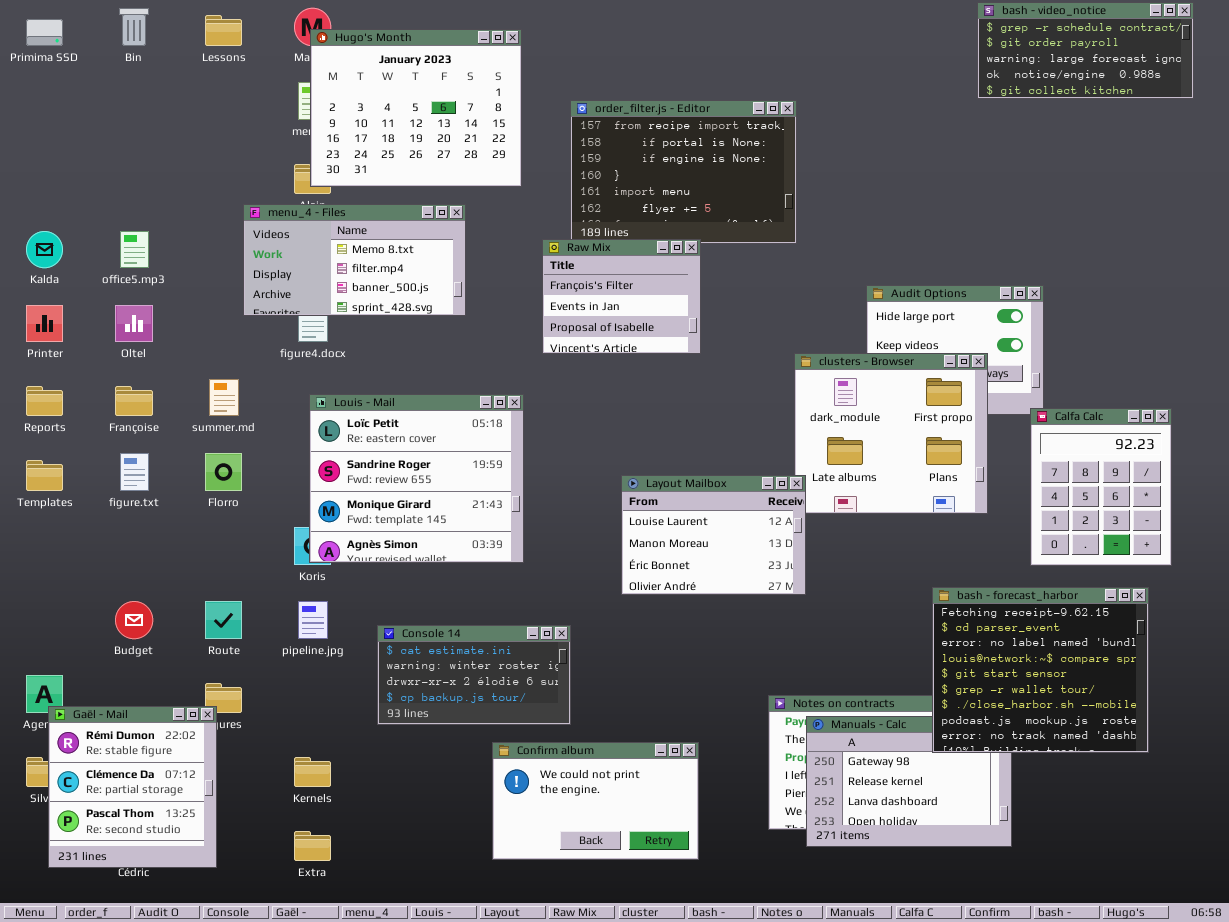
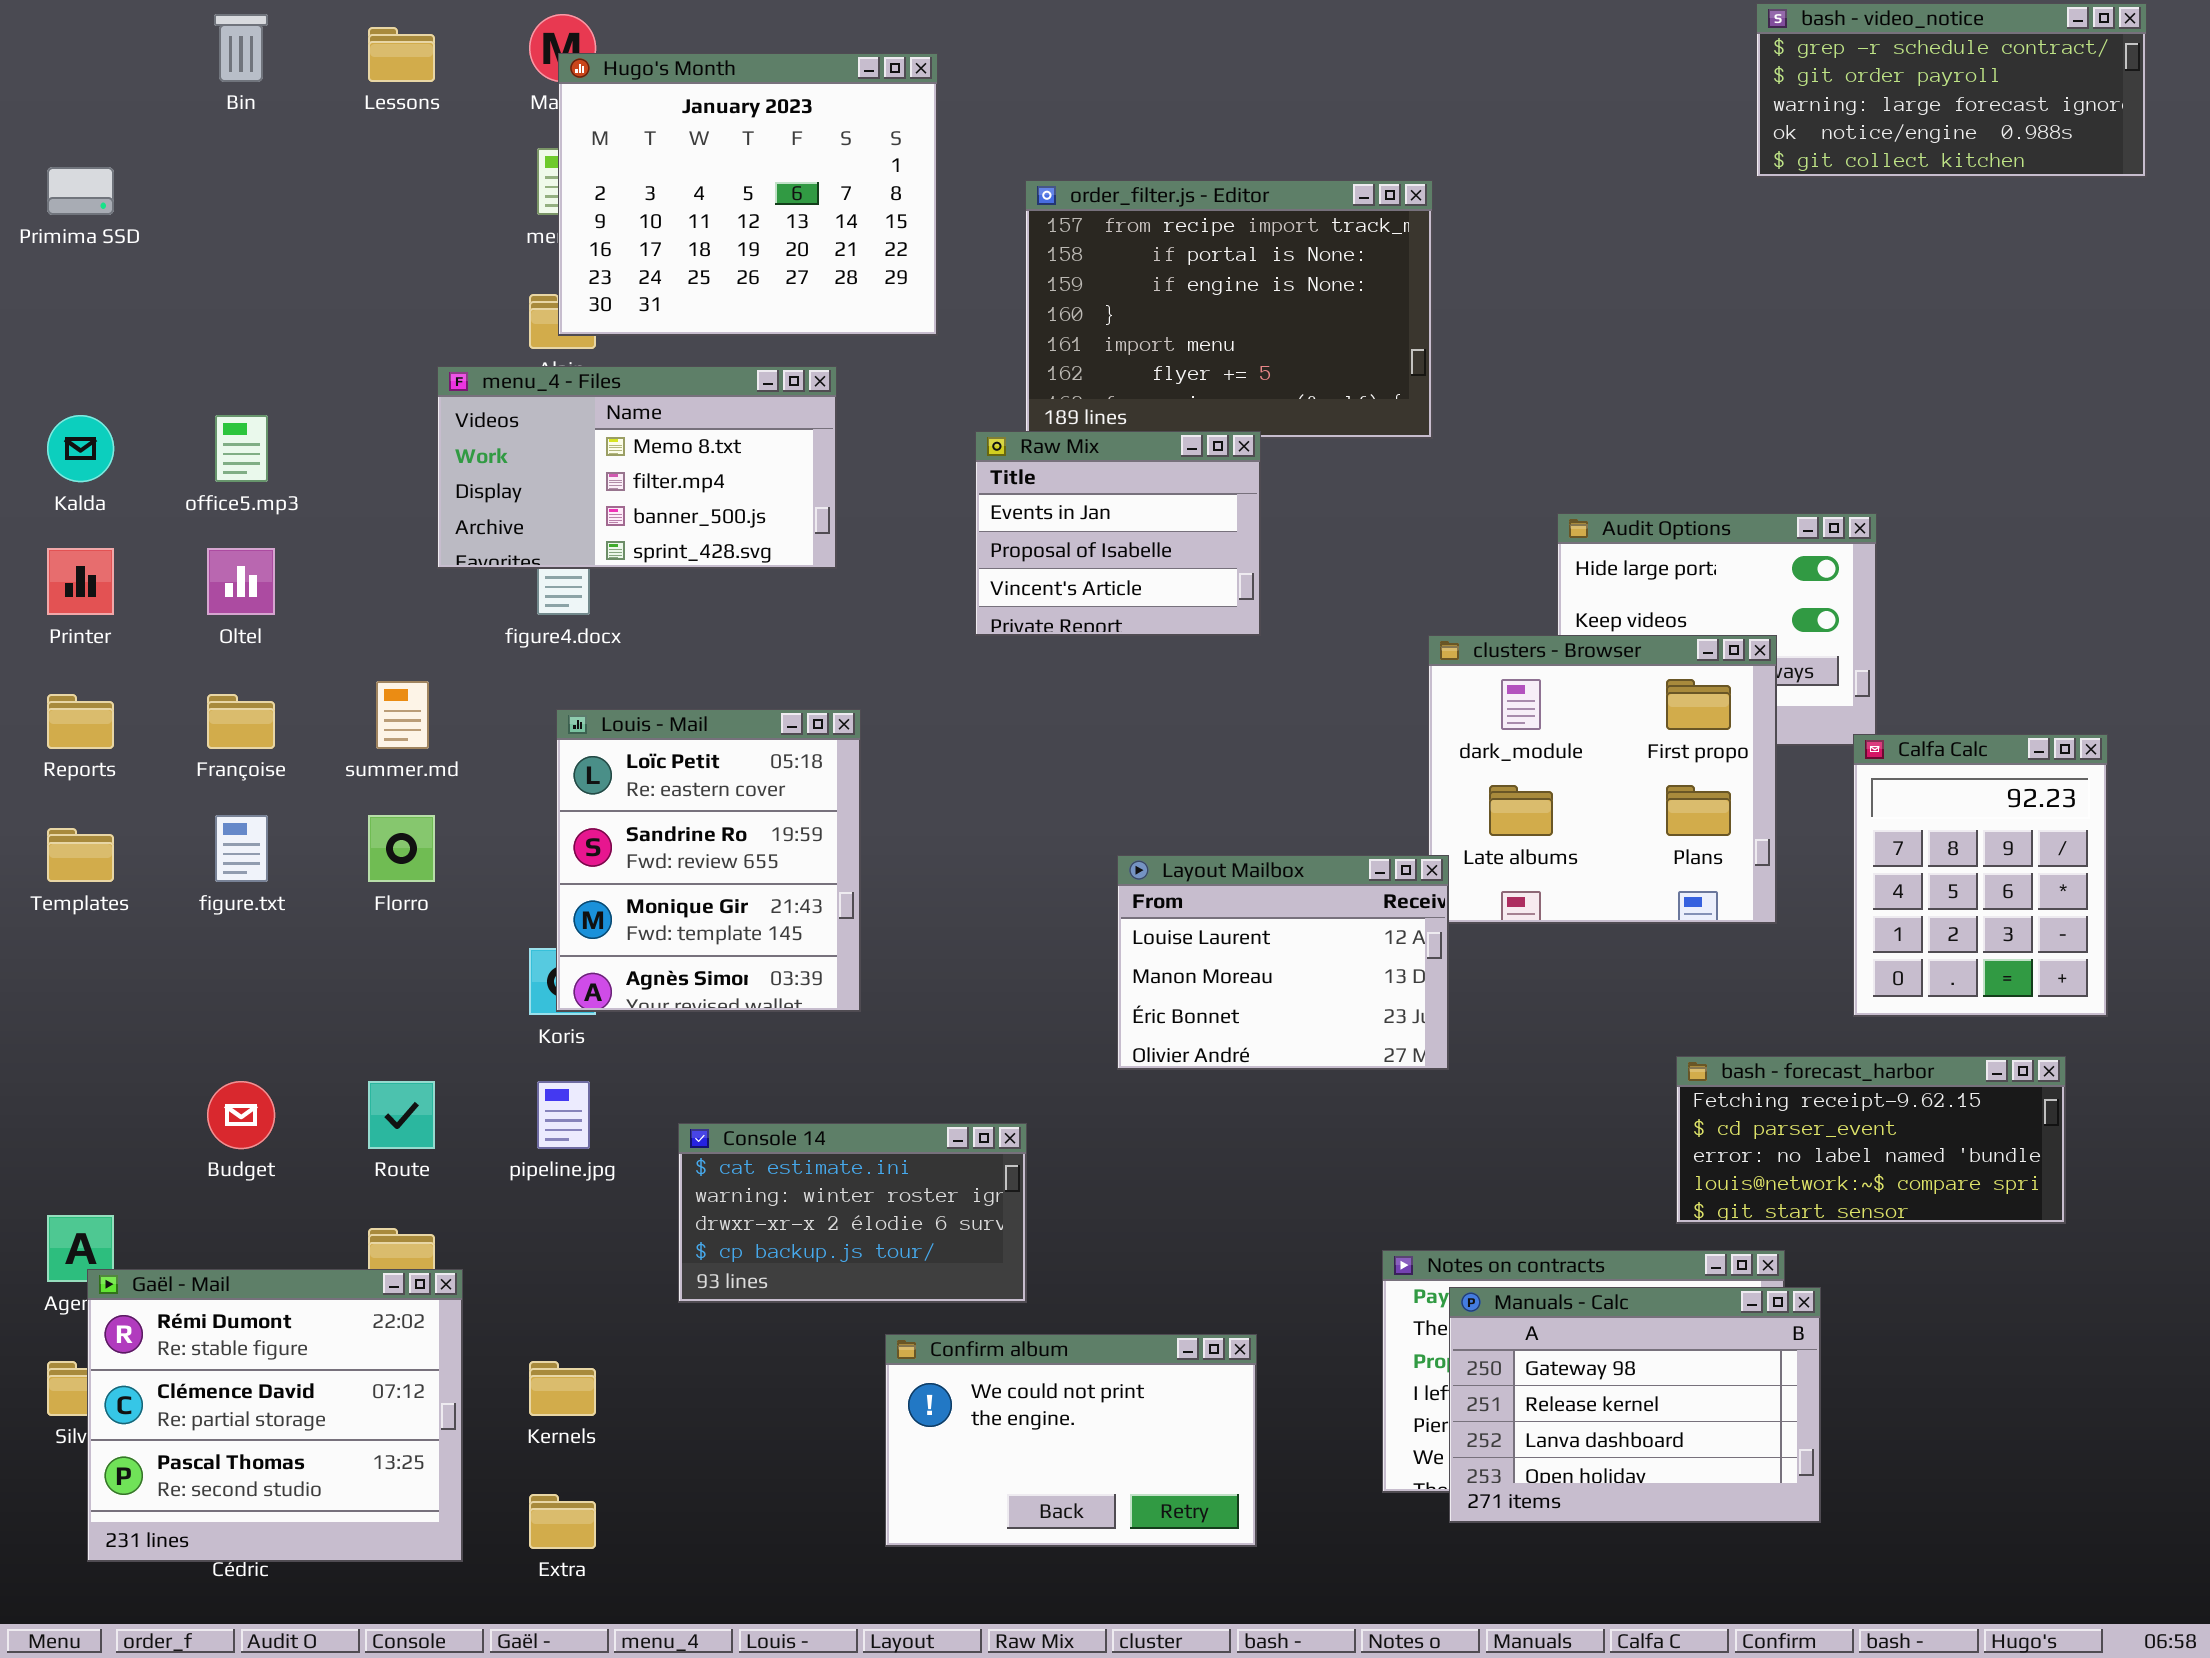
Primima SSD: [26,19,63,46] -> [47,167,114,215], moved
Raw Mix: [542,239,701,354] -> [975,431,1261,636], scrolled down 1 row
Louis - Mail: [309,394,524,563] -> [556,709,861,1012], resized
bash - forecast_harbor: [932,587,1149,753] -> [1676,1056,2066,1224], resized
Gaël - Mail: [48,706,217,868] -> [87,1269,463,1562], resized

